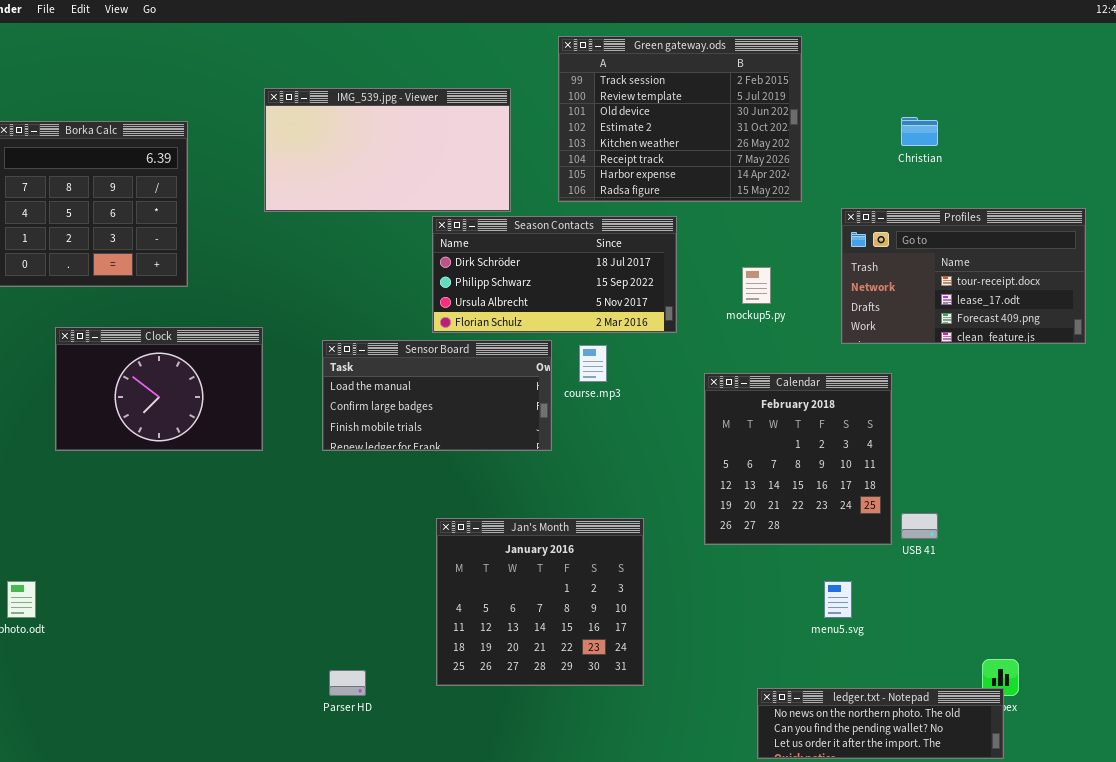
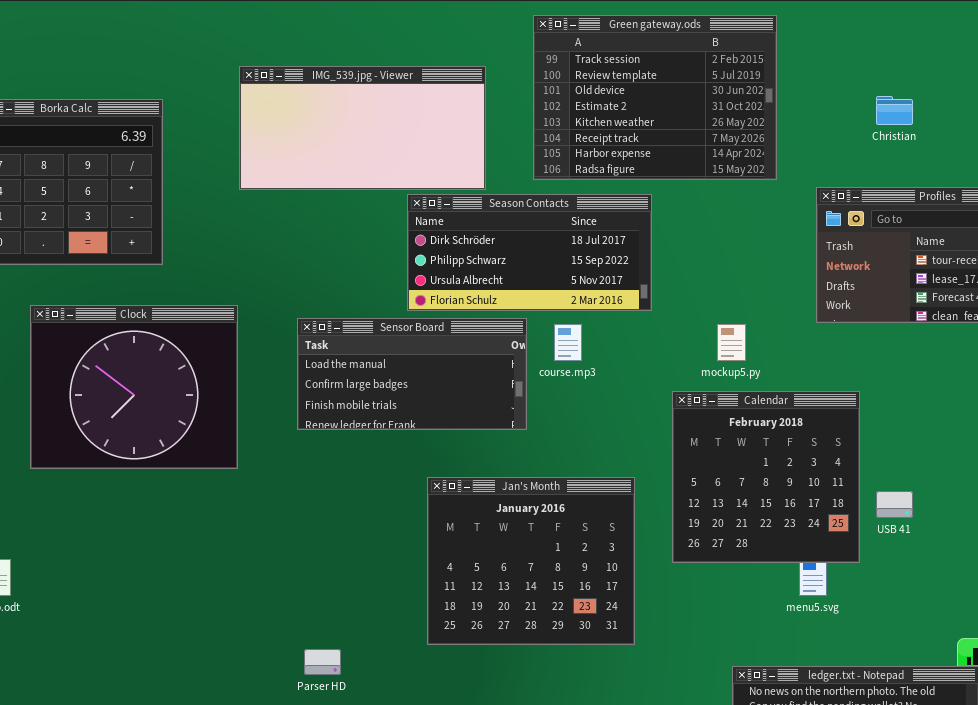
mockup5.py: [742,267,771,304] -> [717,324,746,361], moved
Clock: [55,327,263,451] -> [30,305,238,469], resized
Calendar: [704,373,892,545] -> [672,391,860,563], moved
Jan's Month: [436,518,644,686] -> [427,477,635,645], moved

